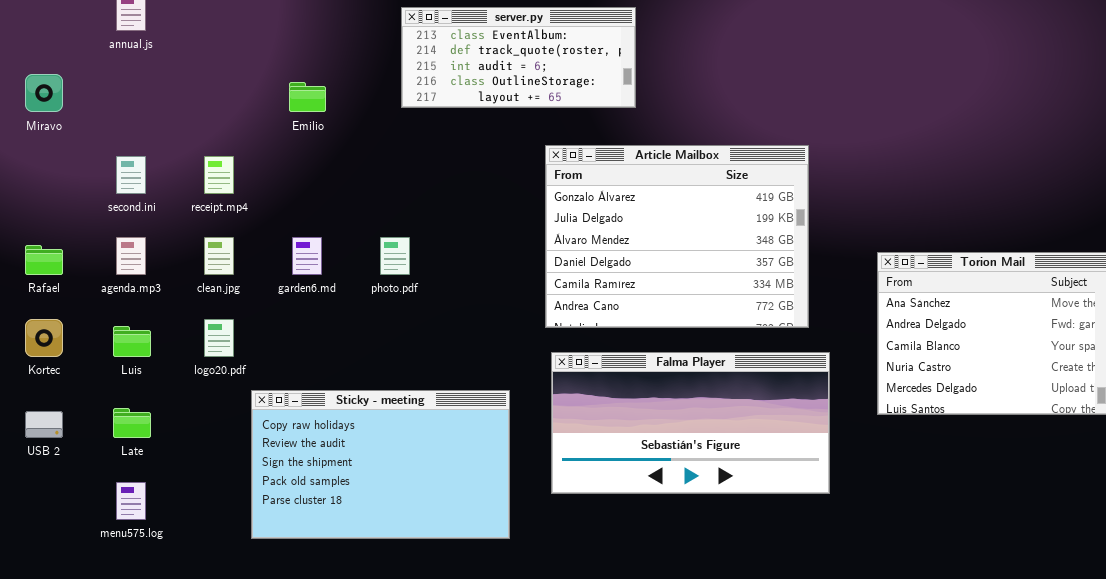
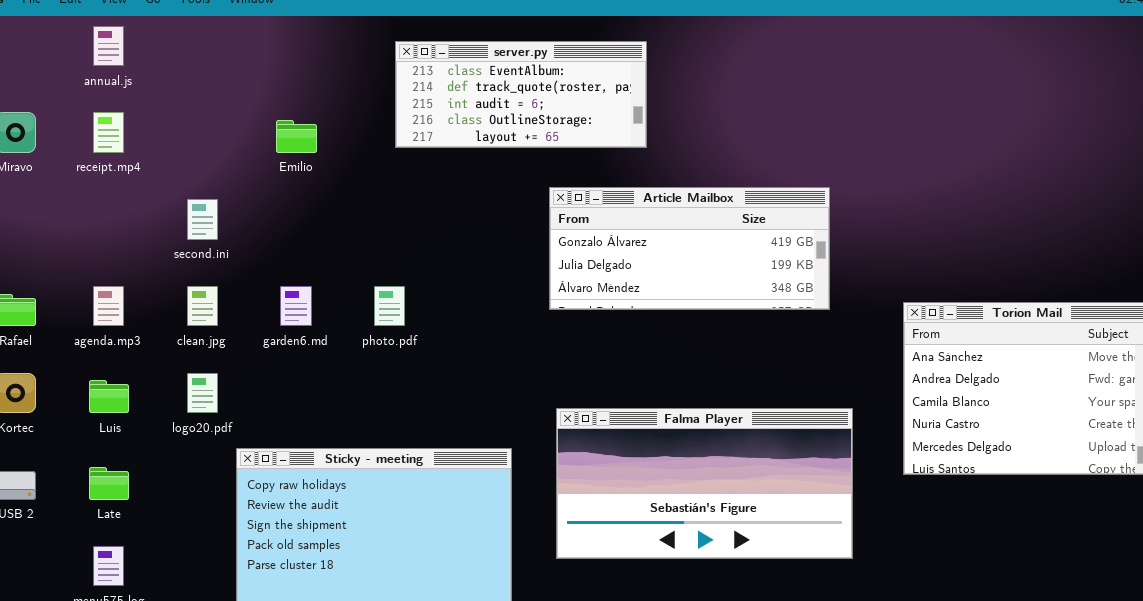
Article Mailbox: [545,145,809,328] -> [549,187,830,310], resized
second.ini: [116,156,146,194] -> [187,199,218,240], moved
receipt.mp4: [204,156,234,194] -> [93,112,124,153], moved

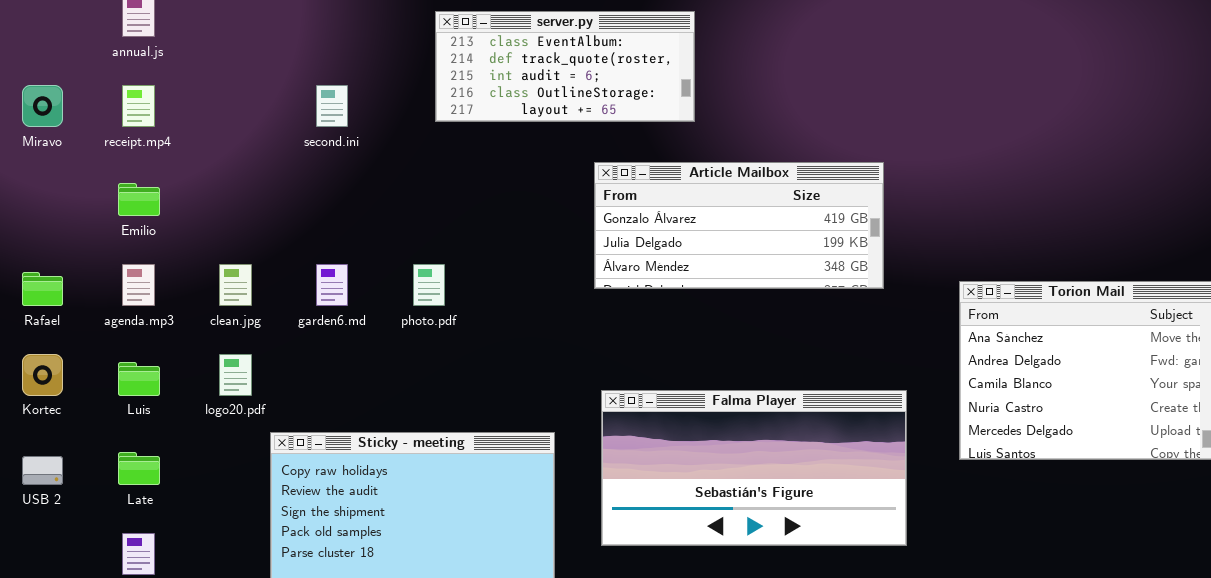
Emilio: [276,120,317,153] -> [118,183,160,216], moved
second.ini: [187,199,218,240] -> [316,85,348,127], moved

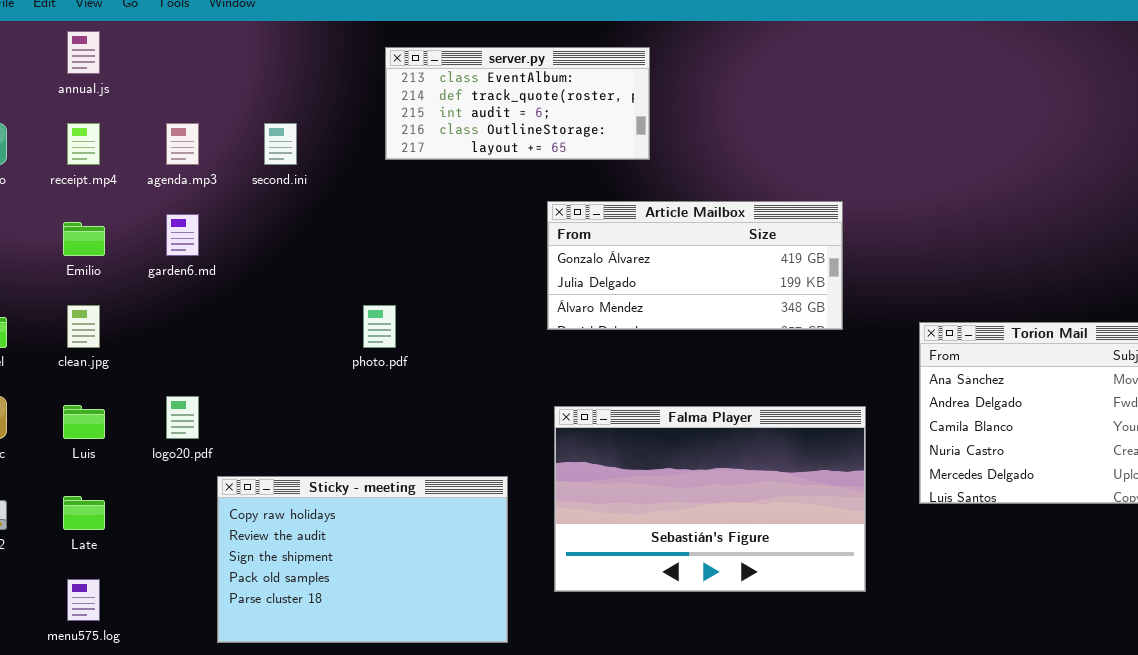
agenda.mp3: [122,264,155,306] -> [166,123,199,165], moved
clean.jpg: [219,264,252,306] -> [67,305,100,348], moved
garden6.md: [316,264,348,306] -> [166,214,199,256], moved
Falma Player: [601,390,907,546] -> [554,406,866,592], resized

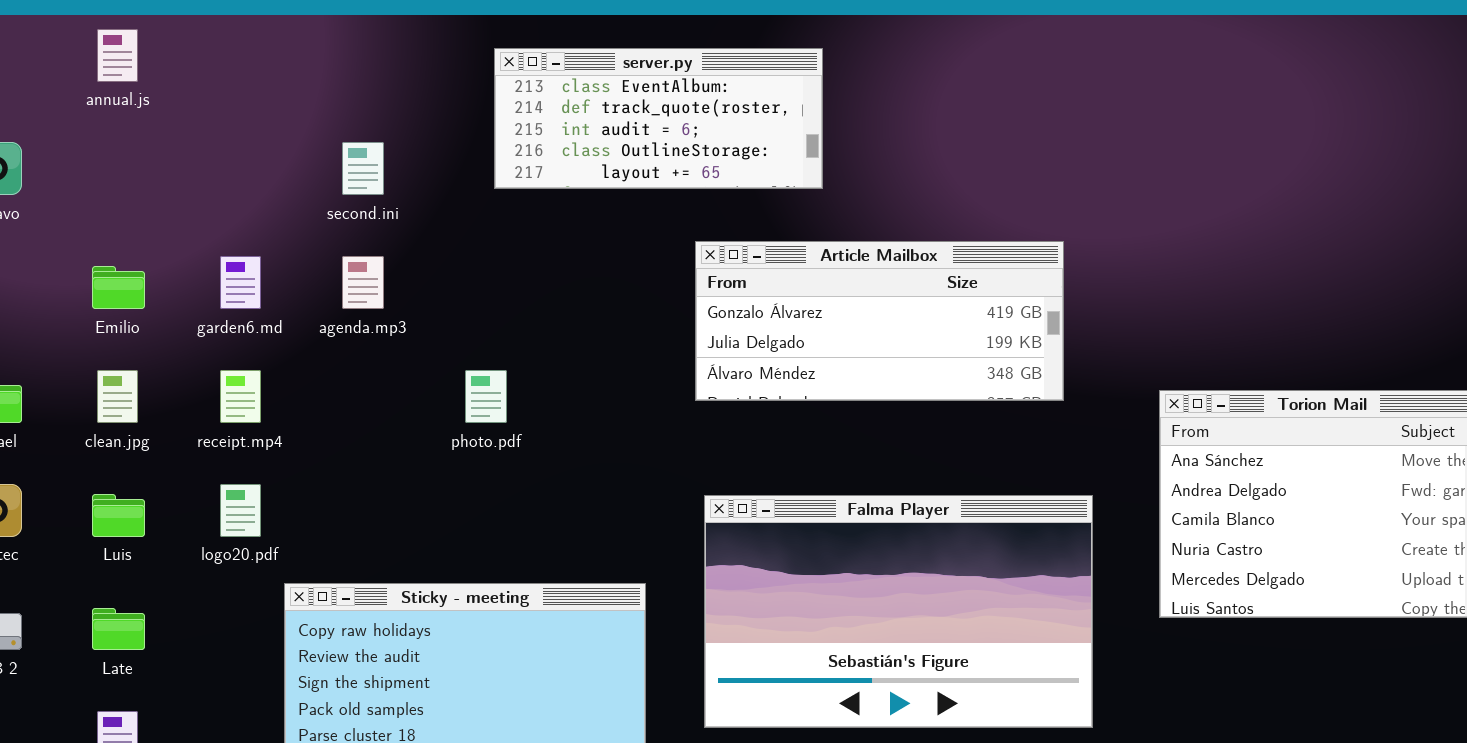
receipt.mp4: [67,123,100,165] -> [220,370,261,423], moved
agenda.mp3: [166,123,199,165] -> [342,256,384,309], moved

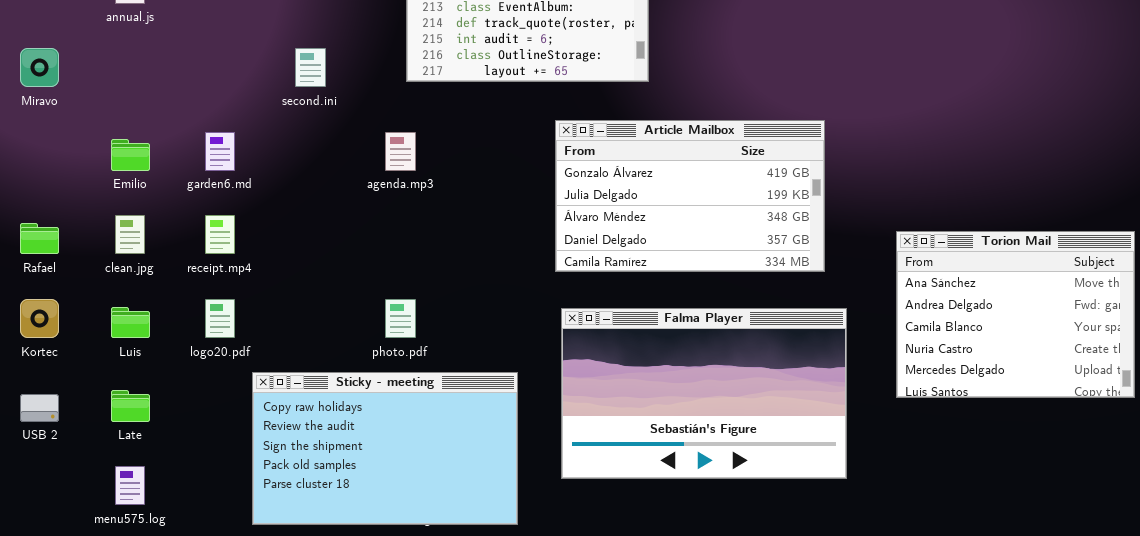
Article Mailbox: [695,241,1064,401] -> [555,120,825,272], resized
agenda.mp3: [342,256,384,309] -> [385,132,416,171], moved
photo.pdf: [465,370,507,423] -> [385,299,416,338], moved

